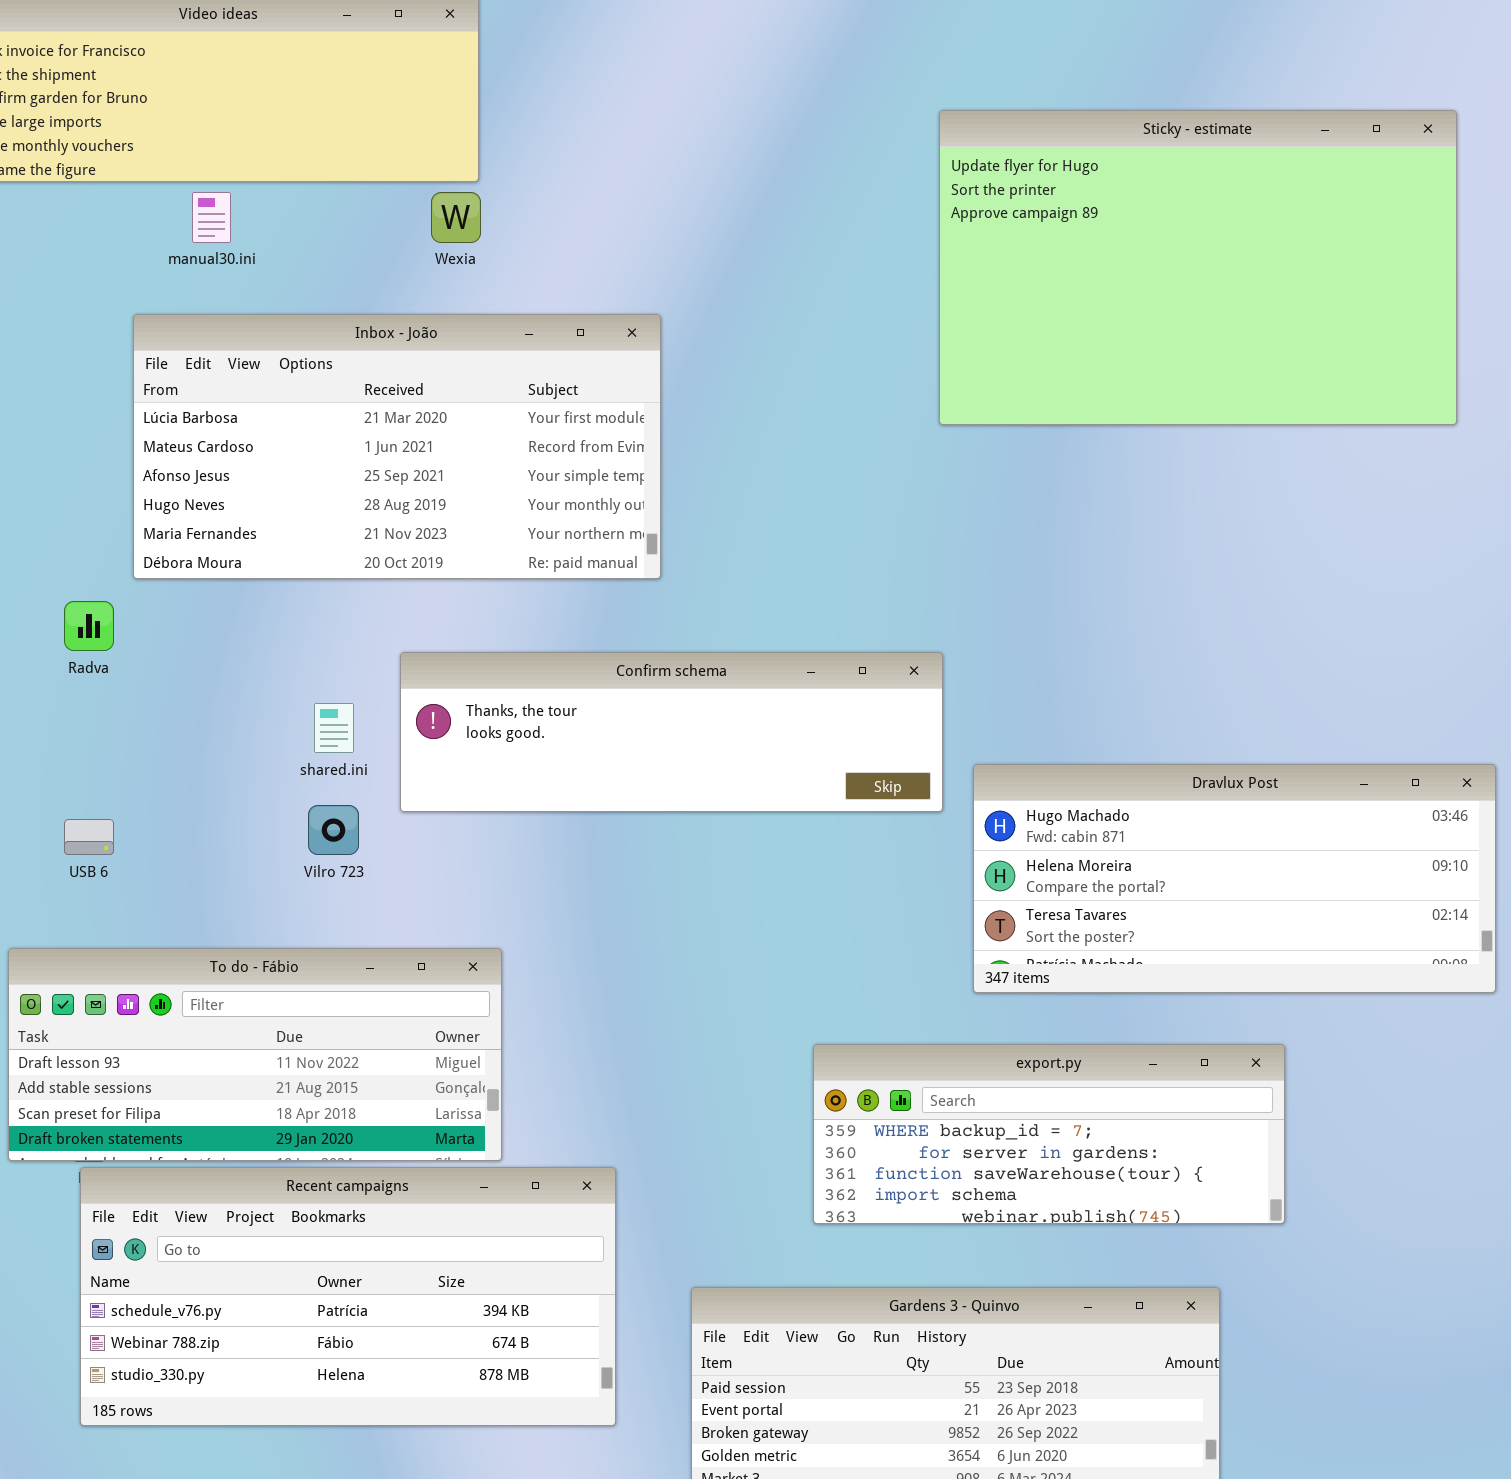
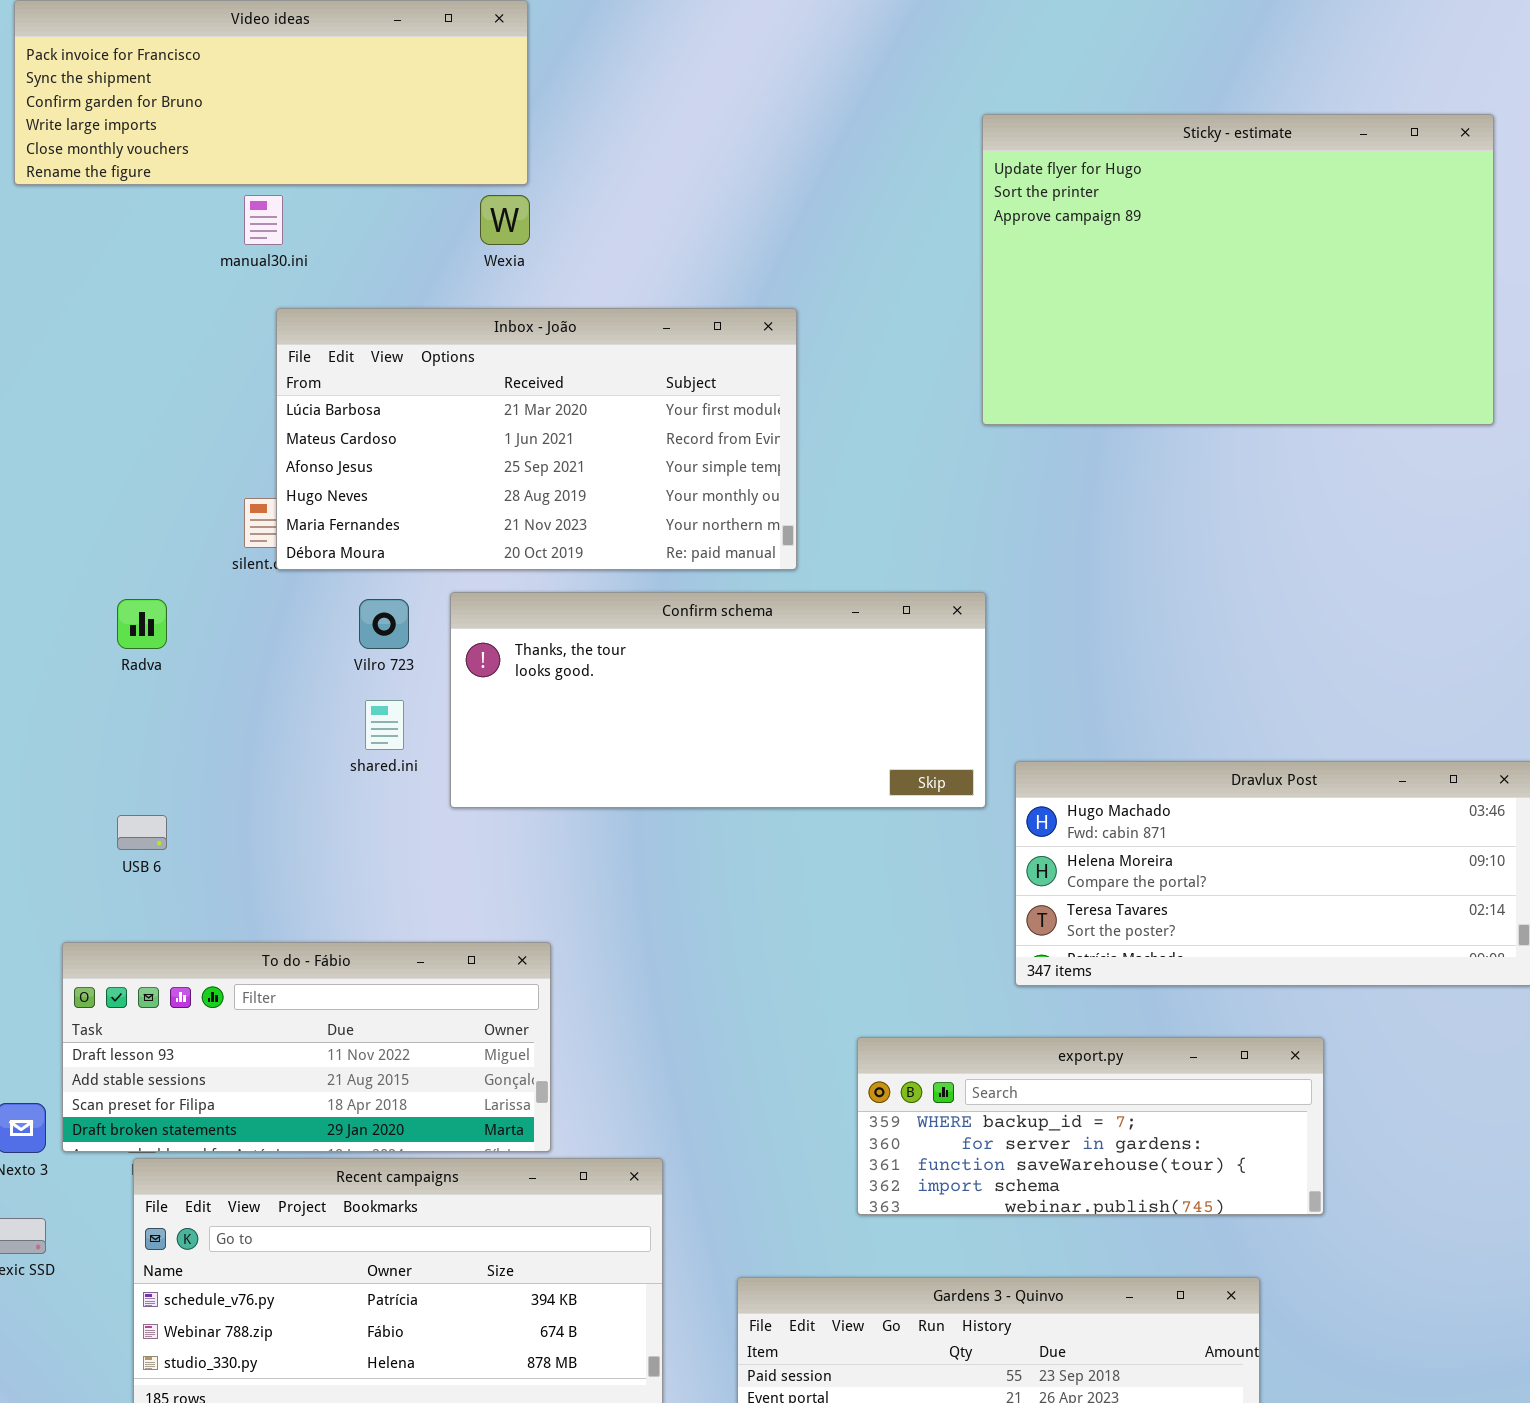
Inbox - João: [133,314,661,579] -> [276,308,797,570], moved
Confirm schema: [400,652,943,812] -> [450,592,986,808], resized
Vilro 723: [308,805,359,855] -> [359,599,409,649], moved

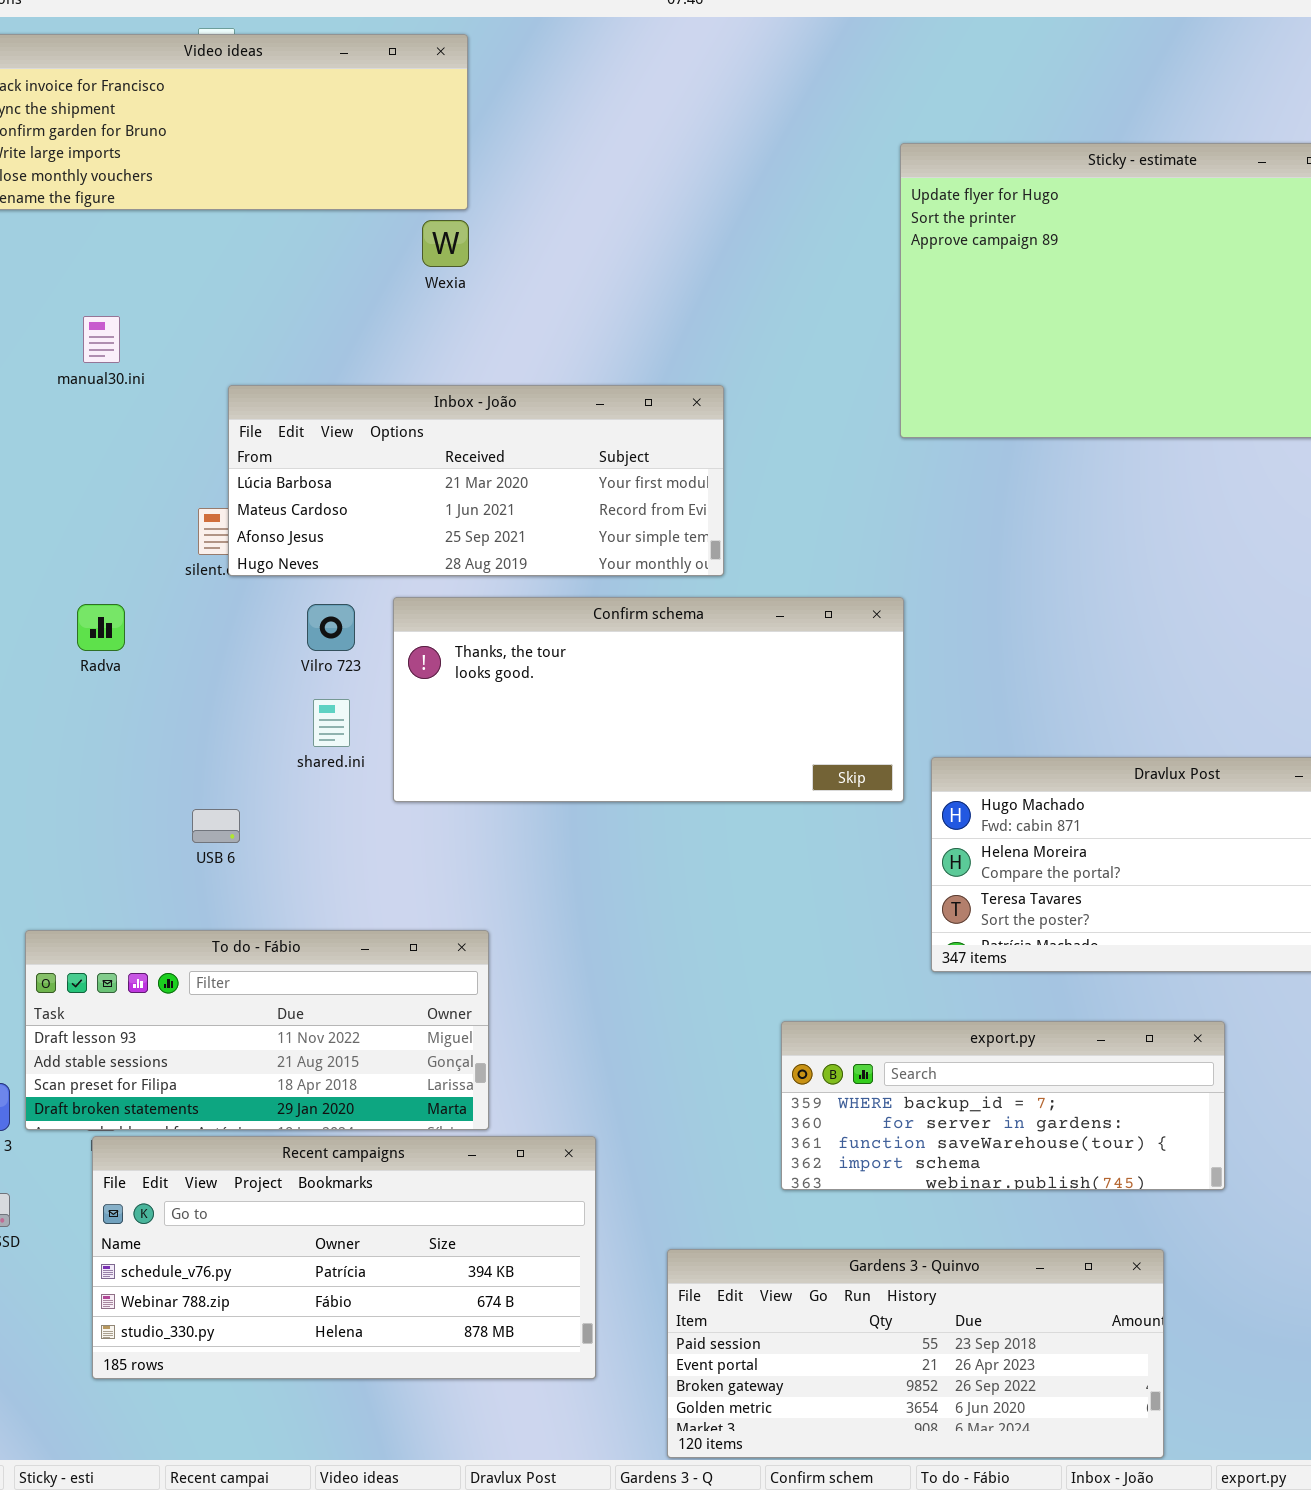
manual30.ini: [244,195,283,245] -> [83,316,120,363], moved
Inbox - João: [276,308,797,570] -> [228,385,724,576], resized
USB 6: [117,815,167,850] -> [192,809,240,843], moved

